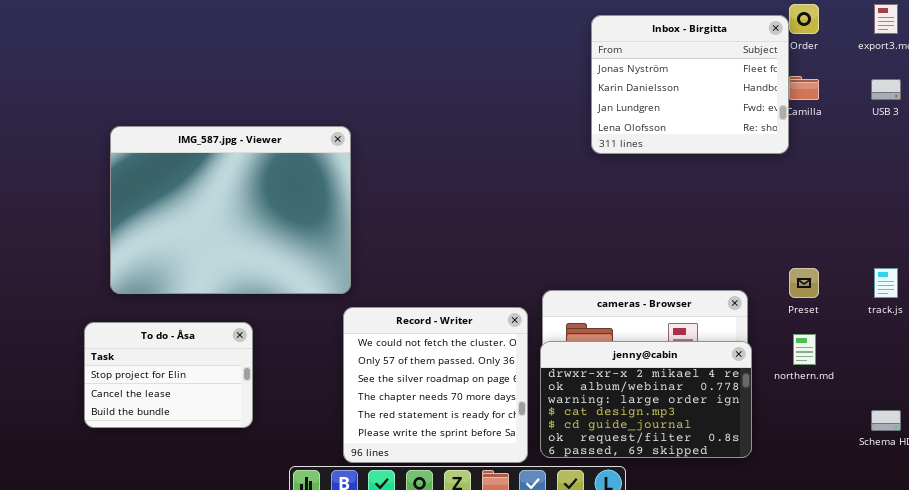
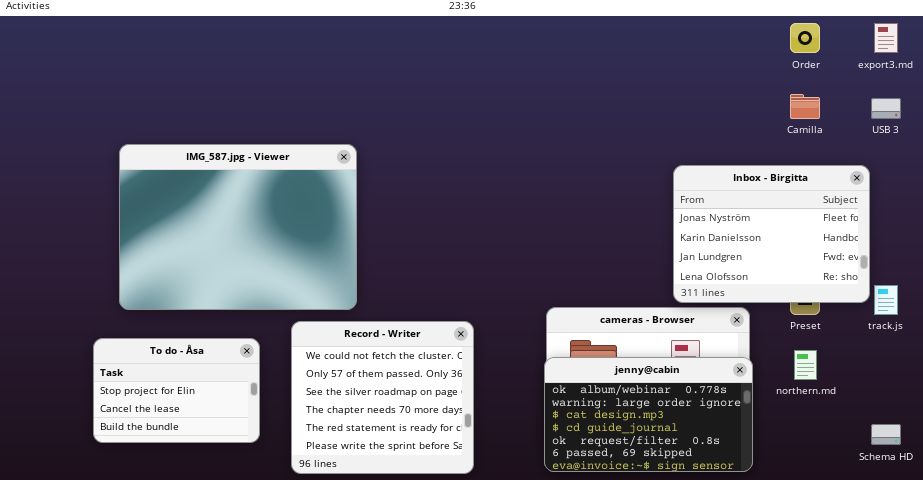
Inbox - Birgitta: [591,15,789,154] -> [673,165,870,303], moved
Record - Writer: [343,307,528,463] -> [291,321,474,474], moved
jenny@cabin: [540,341,752,458] -> [544,357,753,472], scrolled down 1 row

